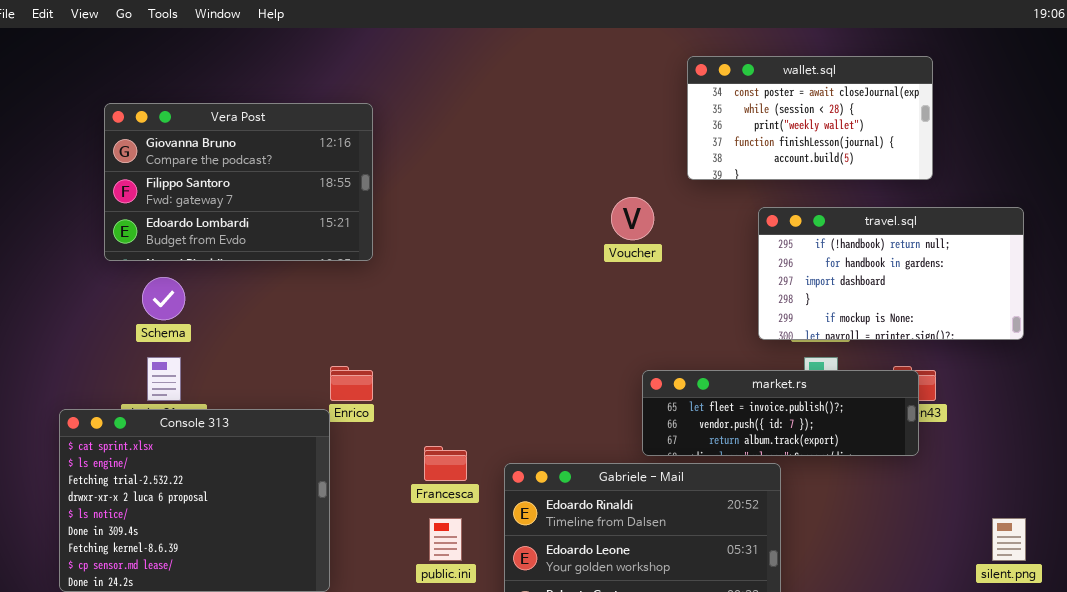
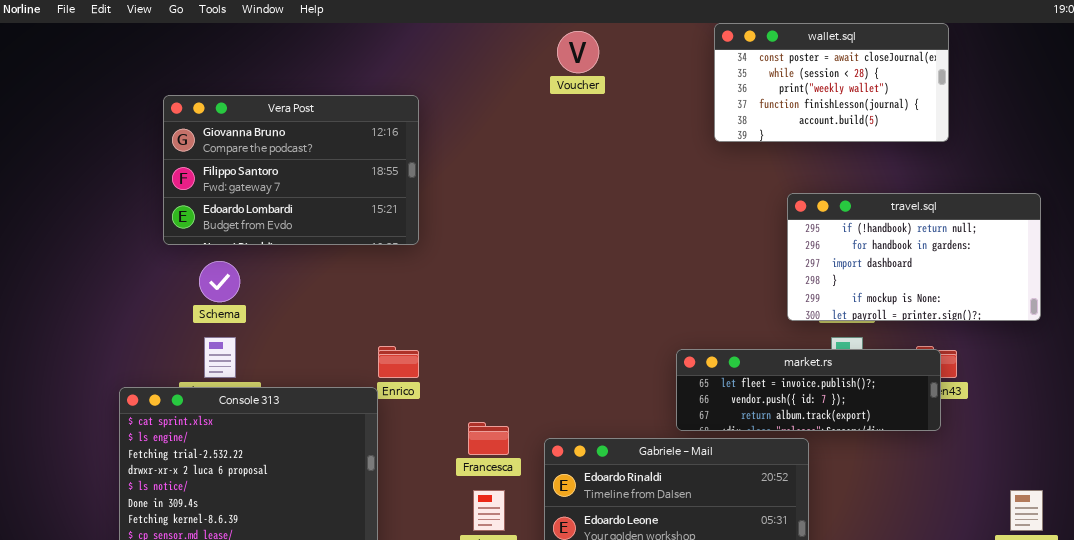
wallet.sql: [687,56,933,180] -> [714,23,949,142], moved
Voucher: [611,197,654,240] -> [557,31,599,73], moved

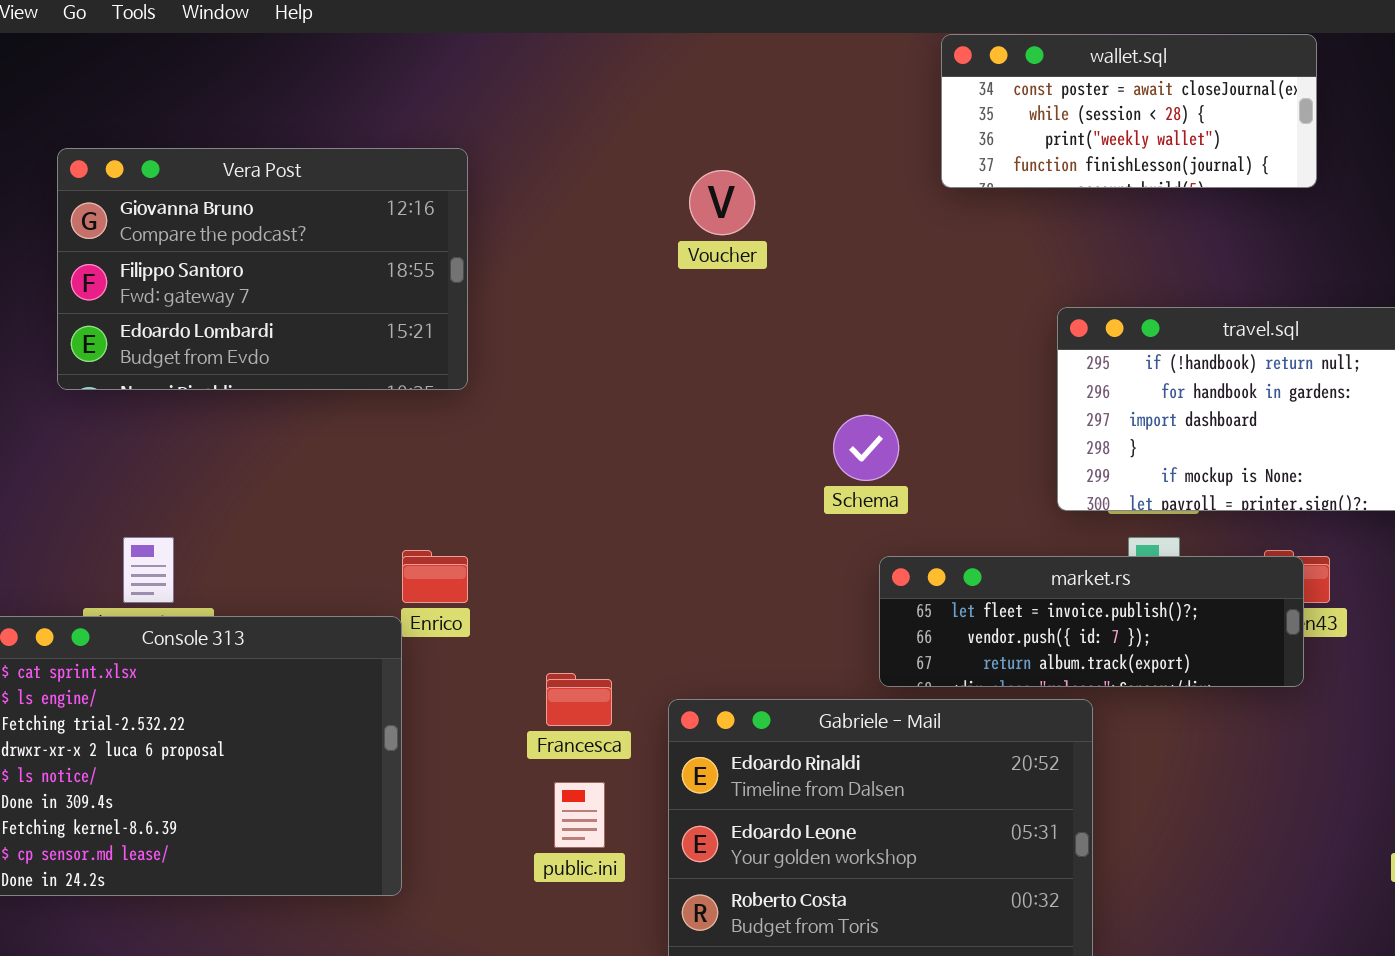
wallet.sql: [714,23,949,142] -> [941,34,1317,188], resized
Voucher: [557,31,599,73] -> [689,170,755,235], moved
Schema: [199,261,240,302] -> [833,415,899,481], moved

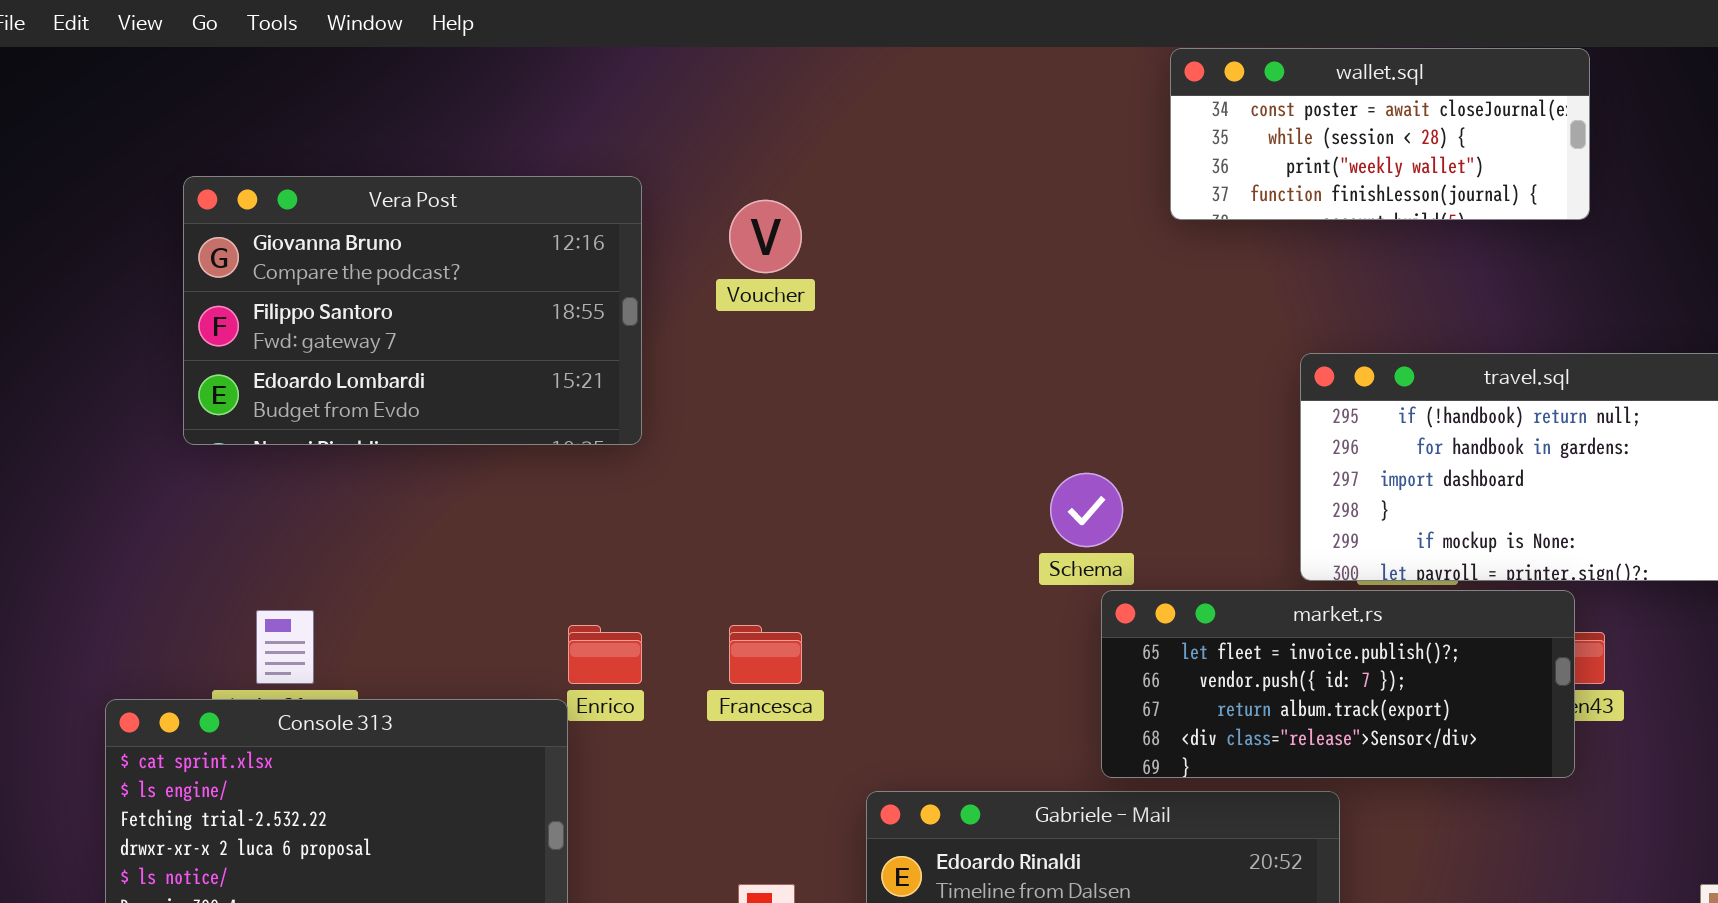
Voucher: [689,170,755,235] -> [729,200,802,273], moved
market.rs: [879,556,1304,687] -> [1101,590,1575,778], resized
Francesca: [546,673,612,726] -> [729,625,802,684], moved

